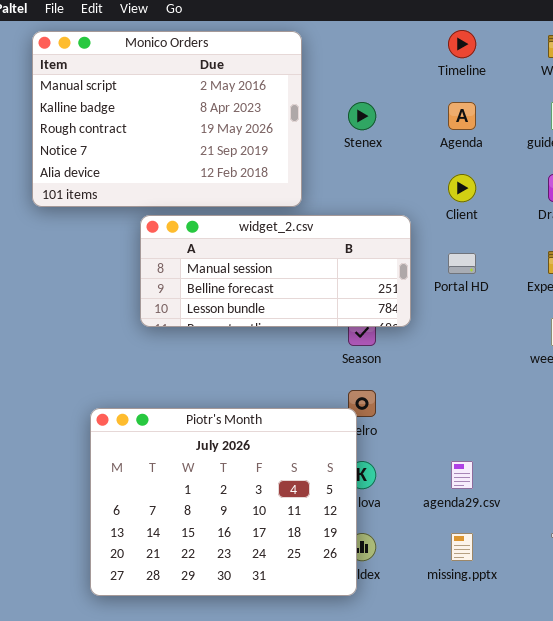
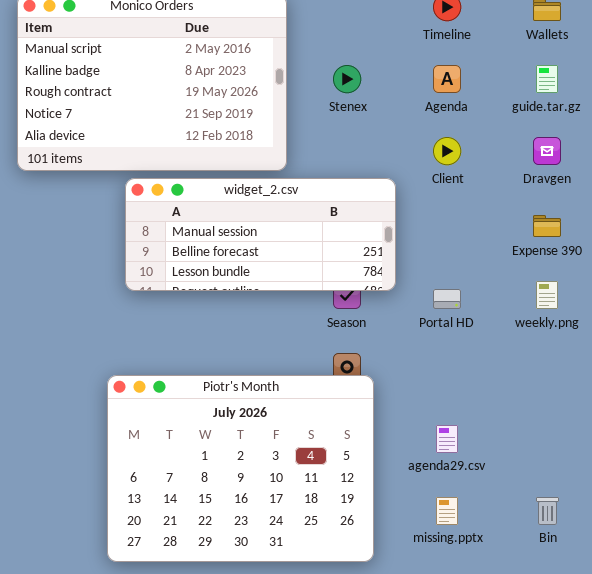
Portal HD: [448,253,476,274] -> [433,289,461,309], moved
Piotr's Month: [90,408,357,596] -> [107,375,374,562], moved

